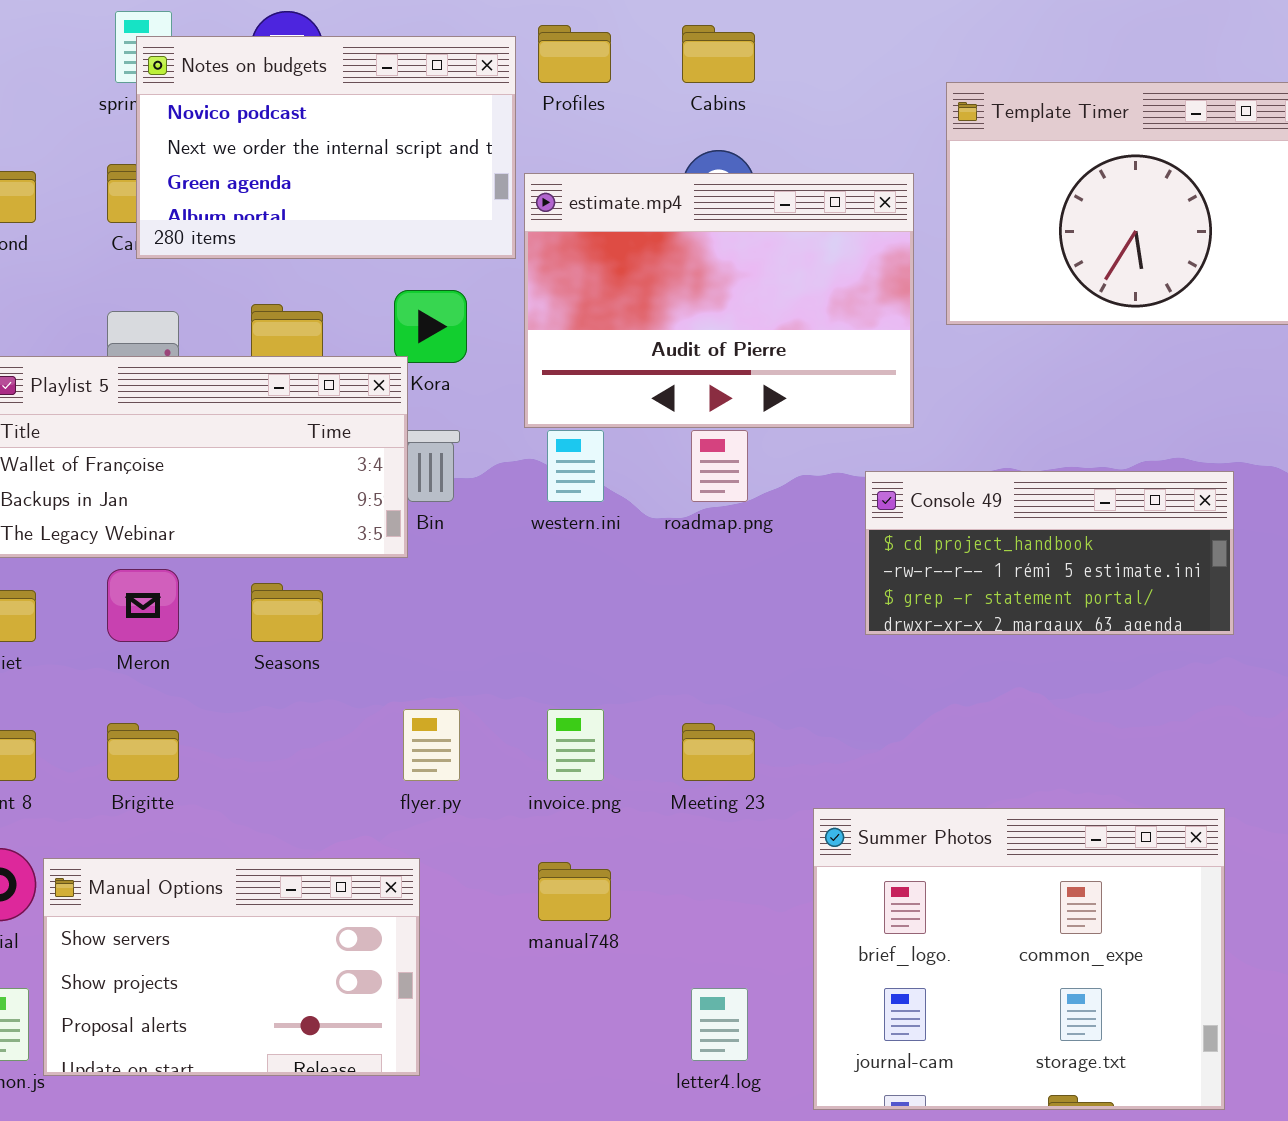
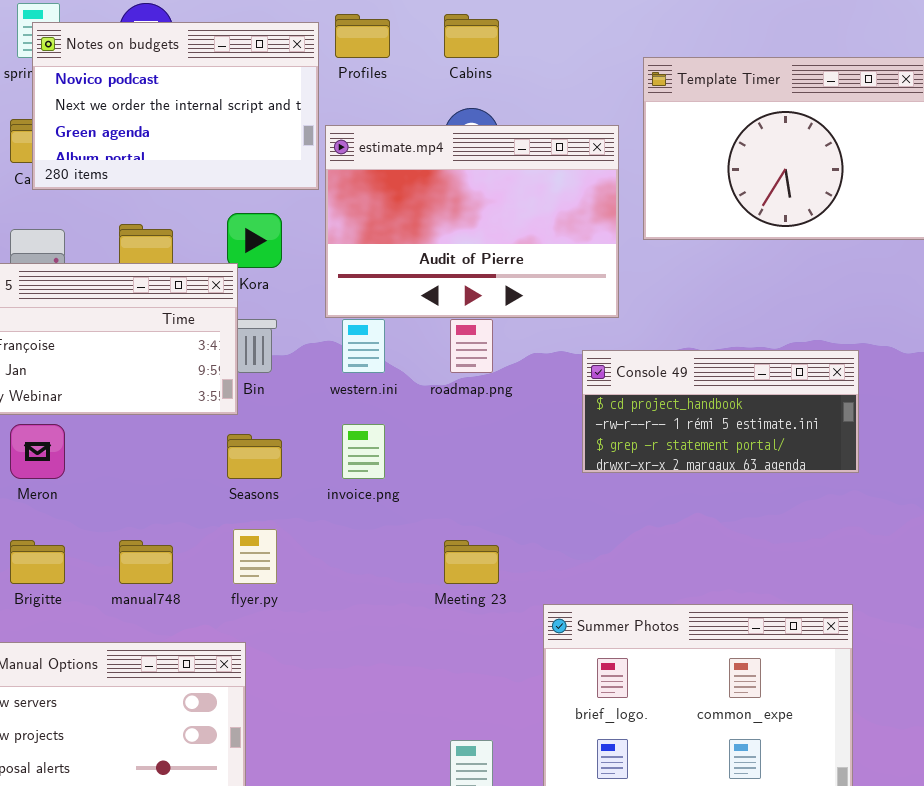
Seasons: [251,583,323,642] -> [227,434,282,479], moved
invoice.png: [547,709,604,781] -> [342,424,385,479], moved
manual748: [538,862,611,921] -> [119,540,173,584], moved

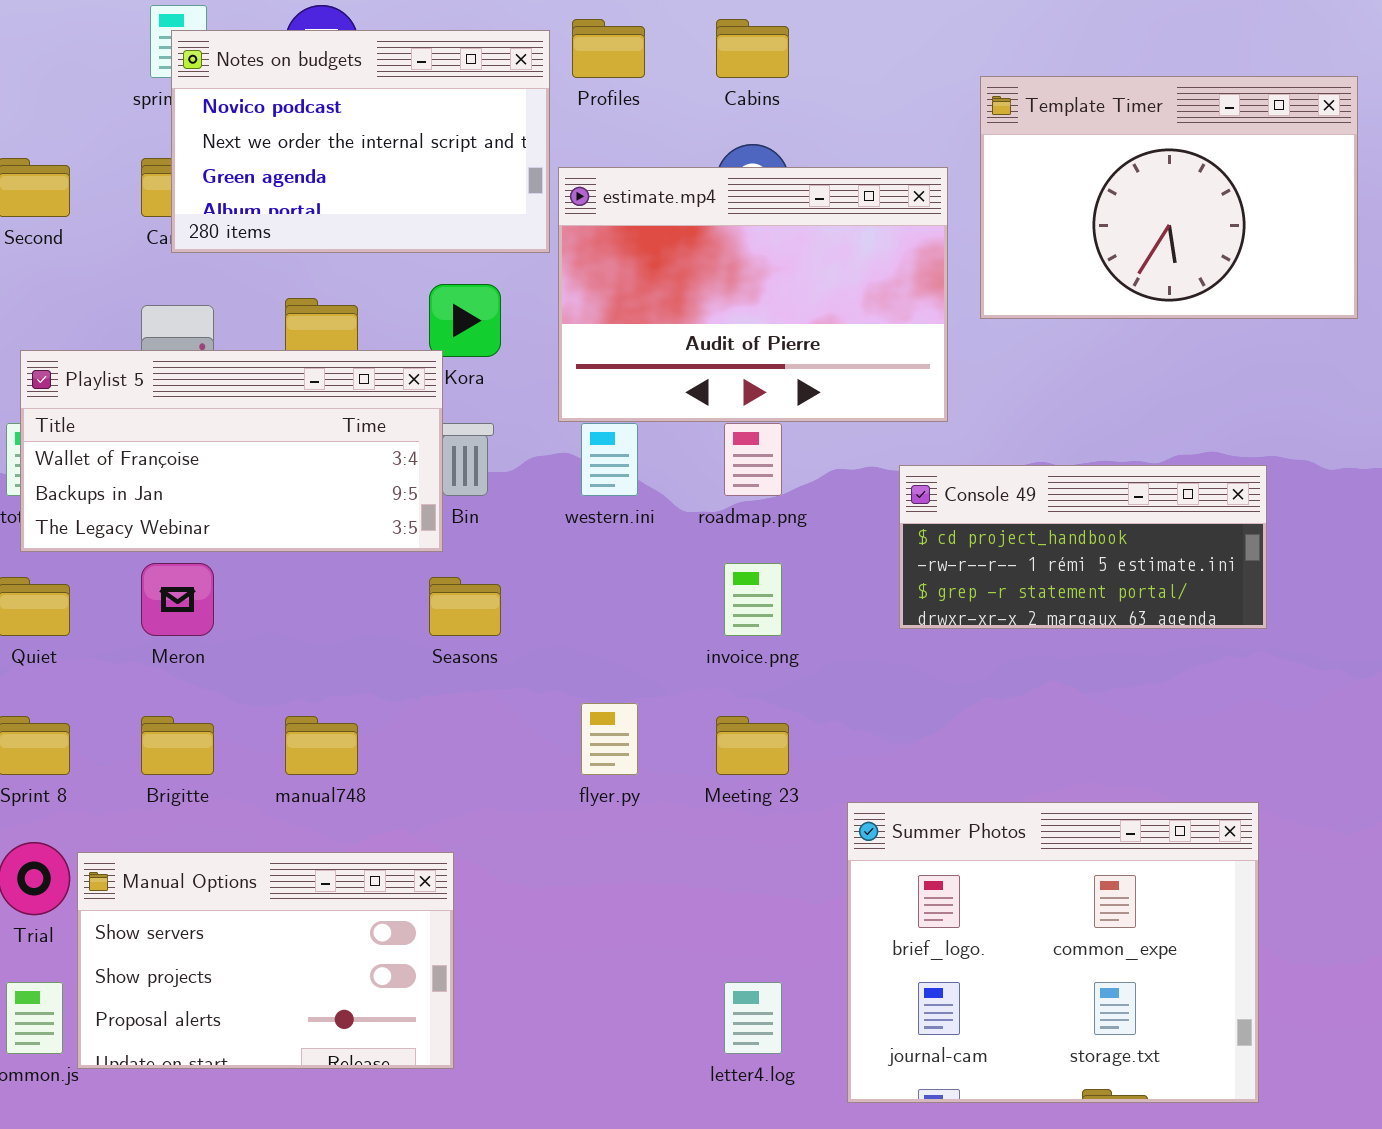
invoice.png: [342,424,385,479] -> [724,563,782,636], moved
flyer.py: [233,529,277,584] -> [581,703,638,775], moved

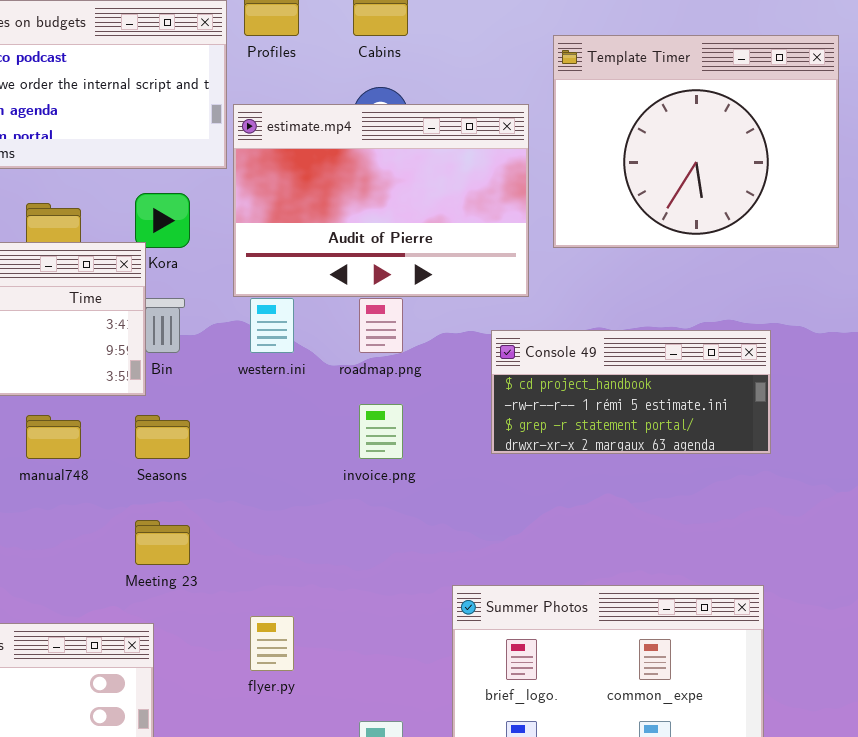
Template Timer: [980,76,1358,319] -> [553,35,839,248], resized
flyer.py: [581,703,638,775] -> [250,616,294,671], moved
manual748: [285,716,358,775] -> [26,415,81,459], moved
Meeting 23: [716,716,789,775] -> [135,520,190,565], moved

